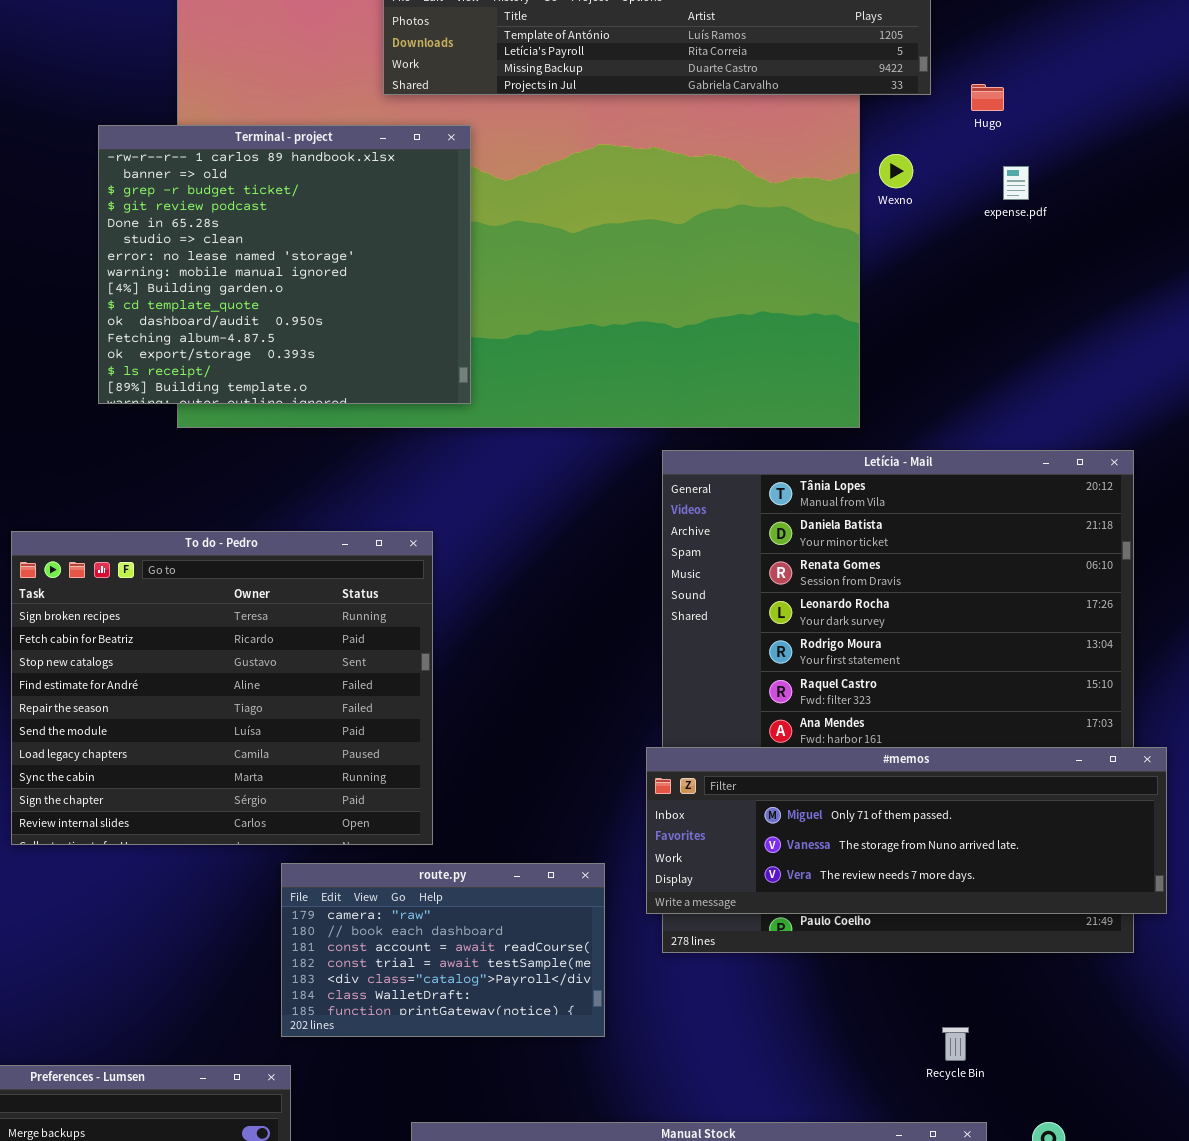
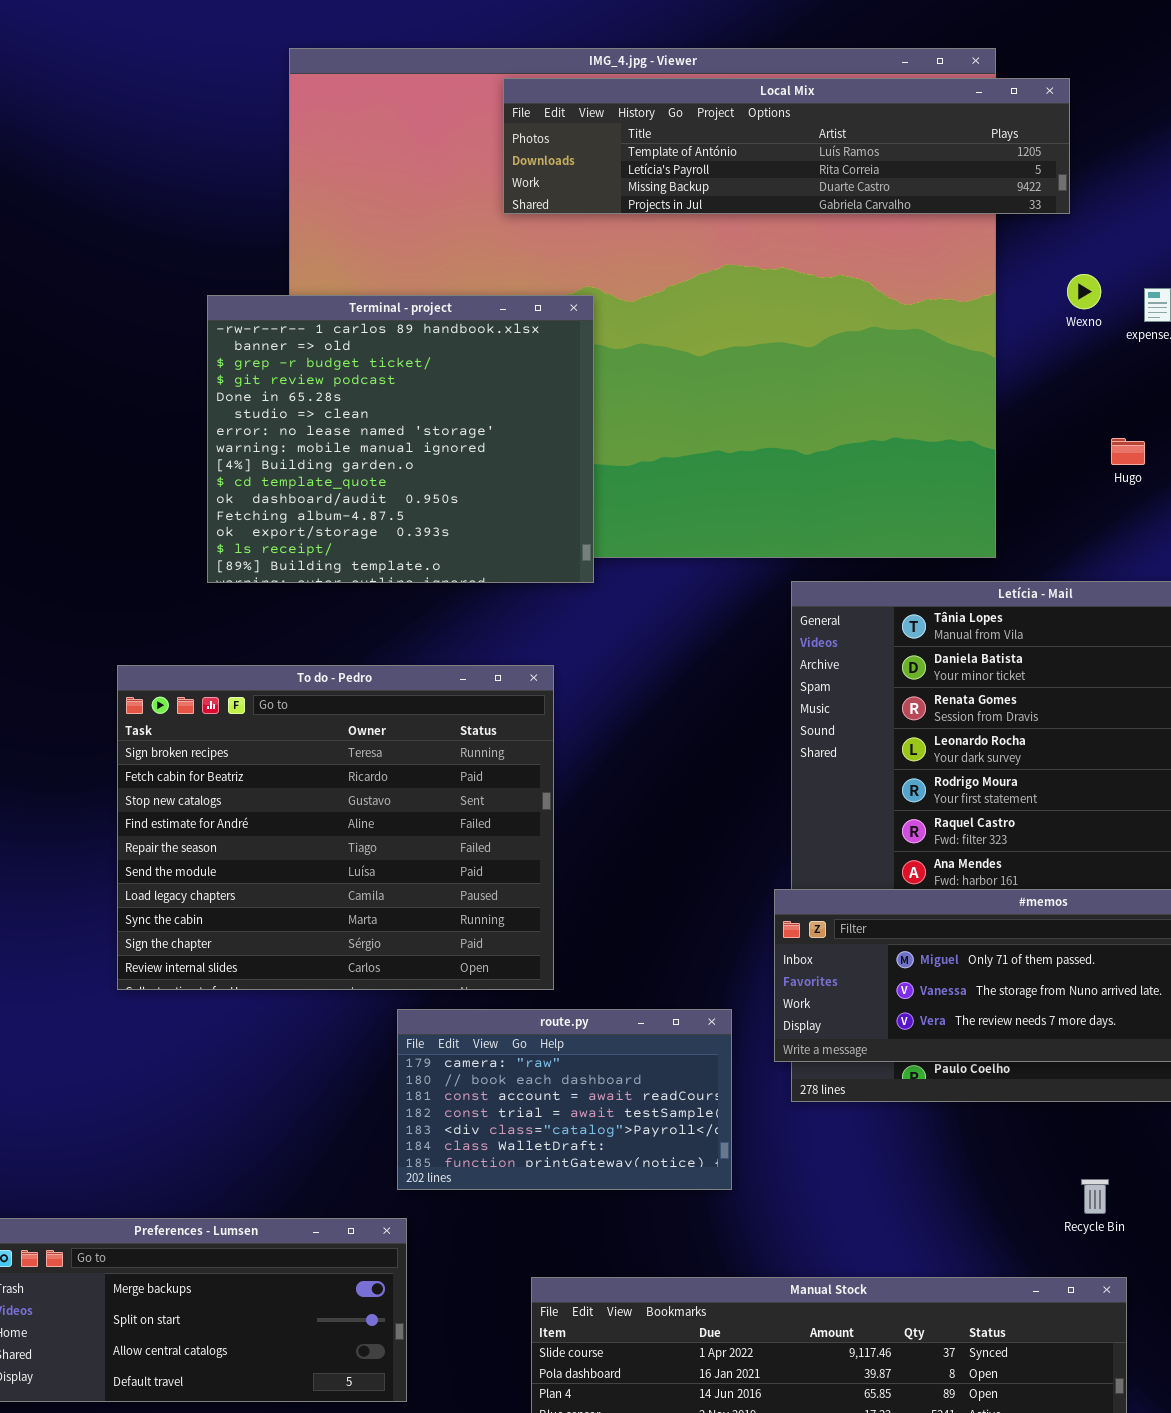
Hugo: [971,84,1004,111] -> [1111,438,1145,465], moved
Terminal - project: [98,125,471,404] -> [207,295,594,583], moved
Wexno: [879,154,913,188] -> [1067,274,1101,309], moved

